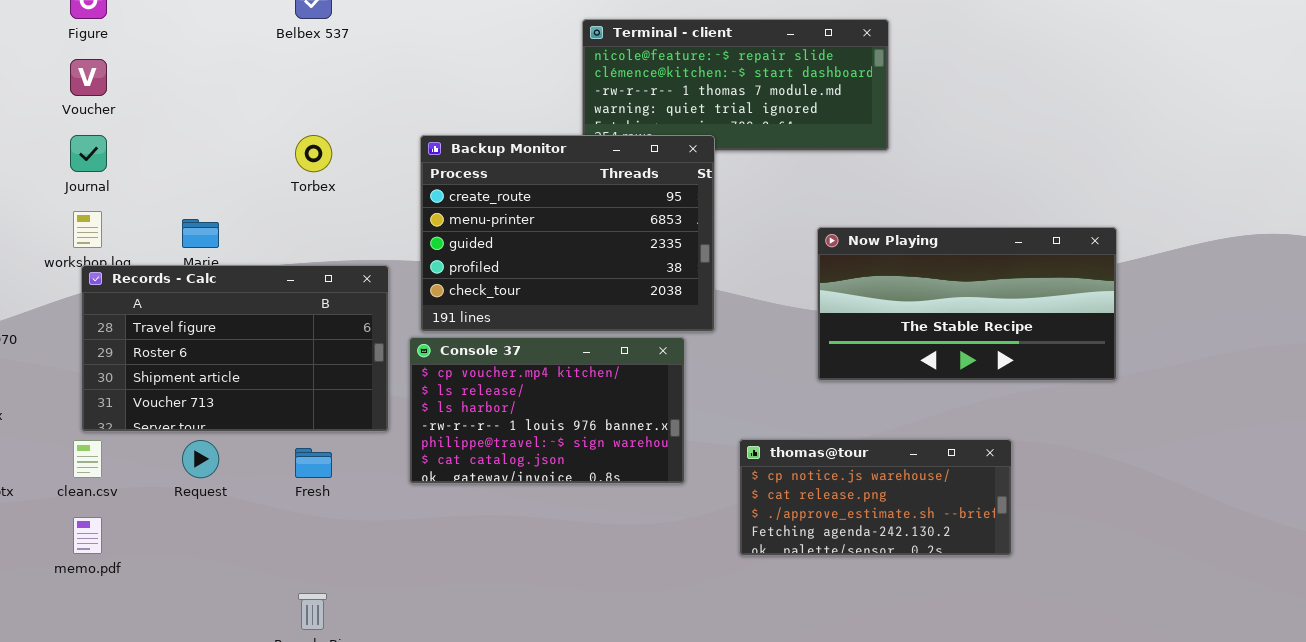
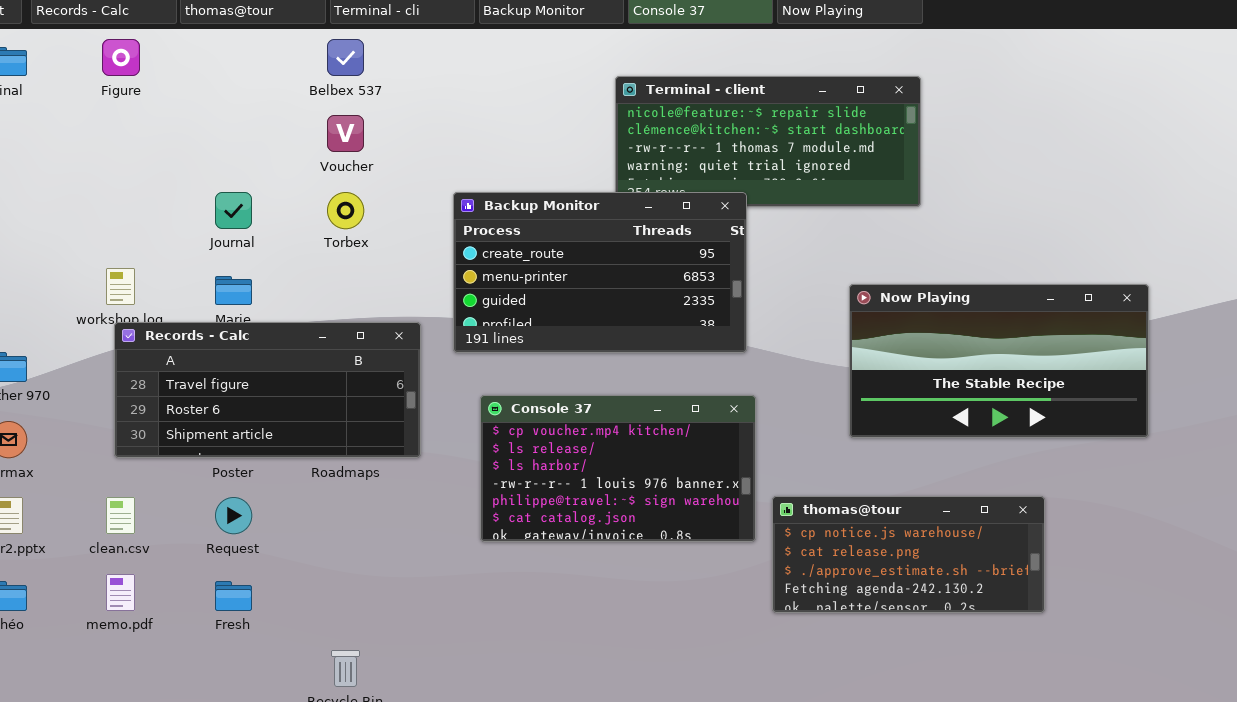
Voucher: [70,59,107,96] -> [327,115,364,152], moved
Journal: [70,135,107,172] -> [215,192,252,229], moved
Backup Monitor: [420,135,715,332] -> [453,192,747,353], resized
Records - Calc: [81,265,389,432] -> [114,322,421,458], resized
Console 37: [409,337,685,484] -> [480,395,756,542], moved
Fresh: [295,448,332,478] -> [215,581,252,611], moved

